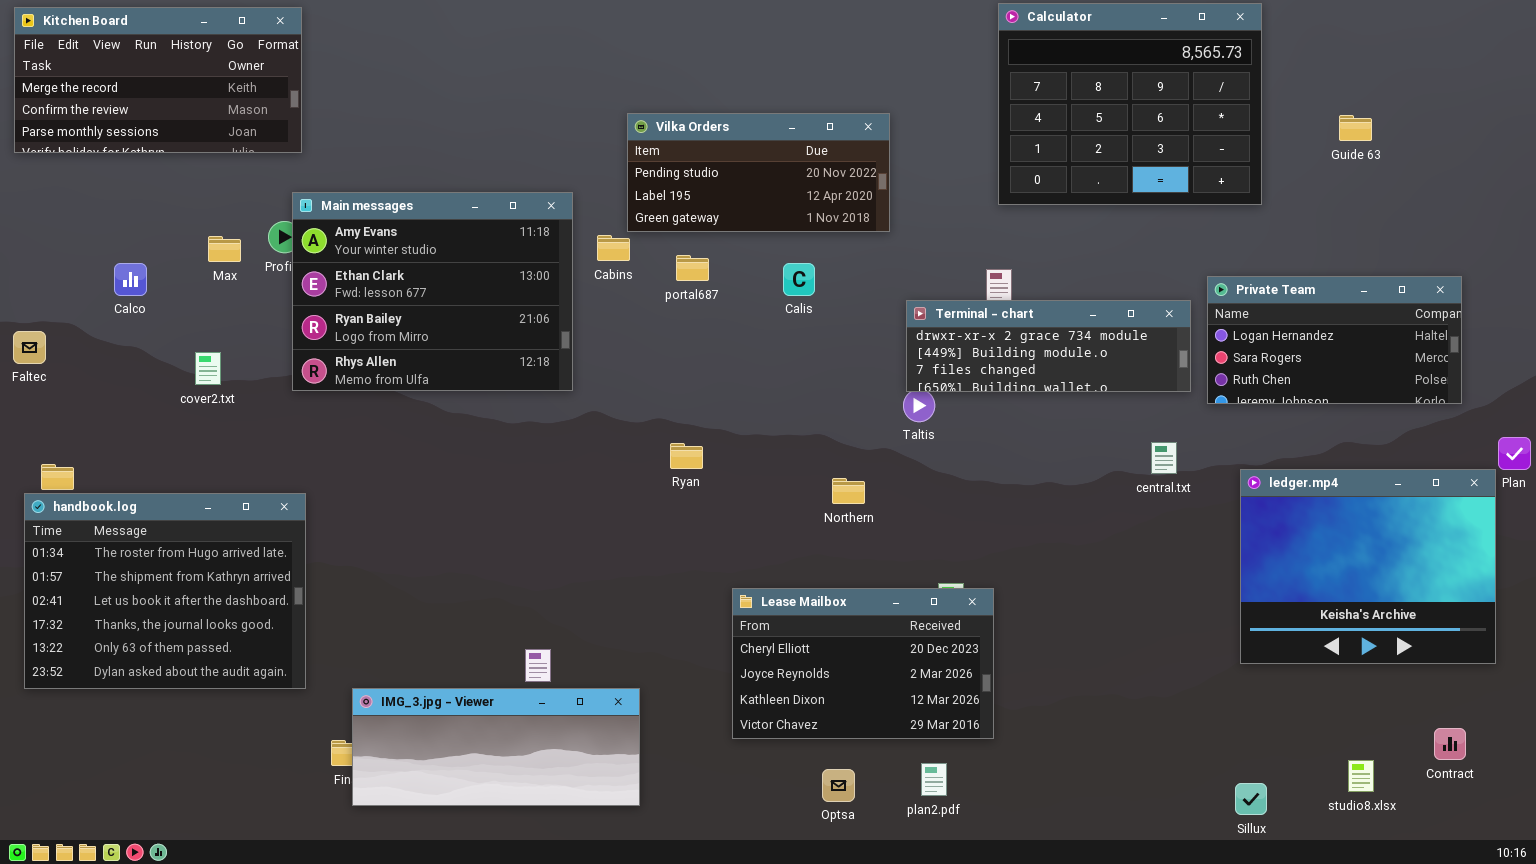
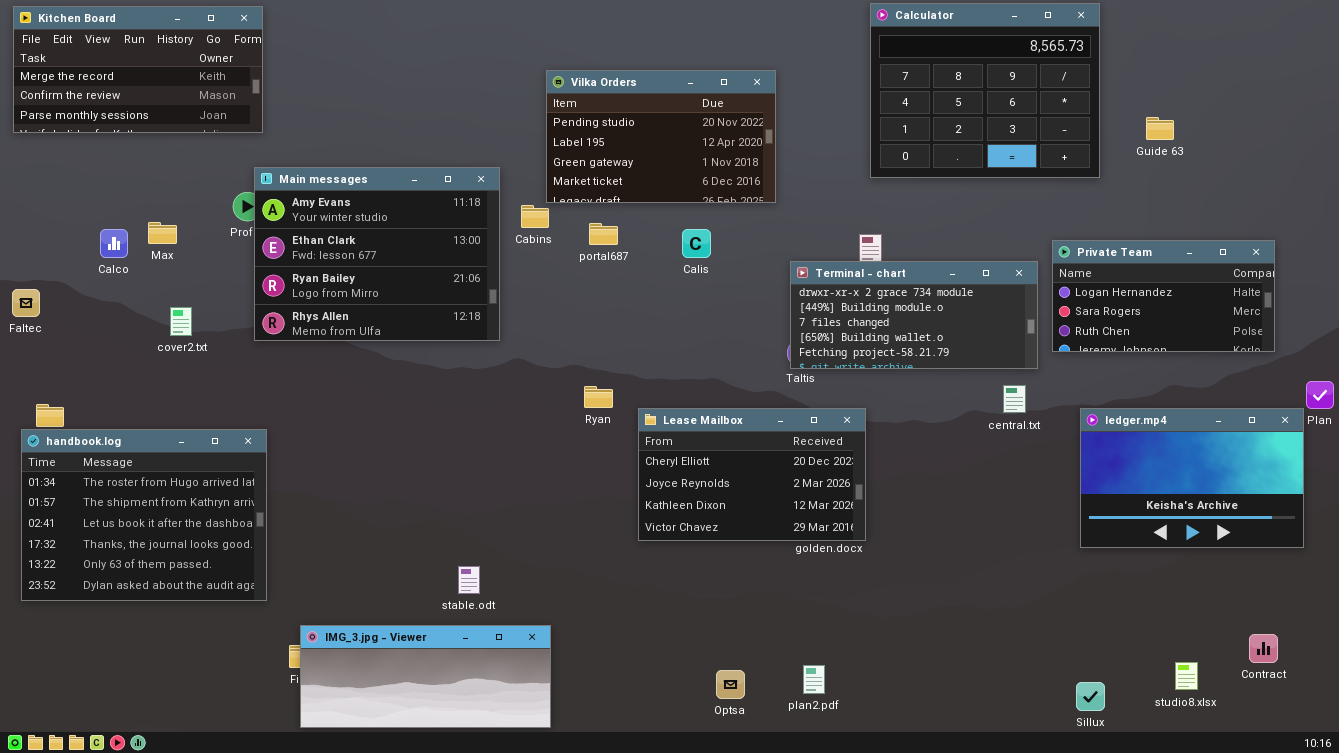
Vilka Orders: [627,113,890,232] -> [546,70,776,203], resized
Guide 63: [1339,115,1372,141] -> [1146,117,1174,140], moved
Max: [208,236,241,262] -> [148,222,177,244], moved
Terminal - chart: [906,300,1191,392] -> [790,261,1038,369], resized
ledger.mp4: [1240,469,1496,664] -> [1080,408,1304,548], resized
Lease Mailbox: [732,588,994,739] -> [638,408,866,541], moved
IMG_3.jpg - Viewer: [352,688,640,806] -> [300,625,551,728], moved

